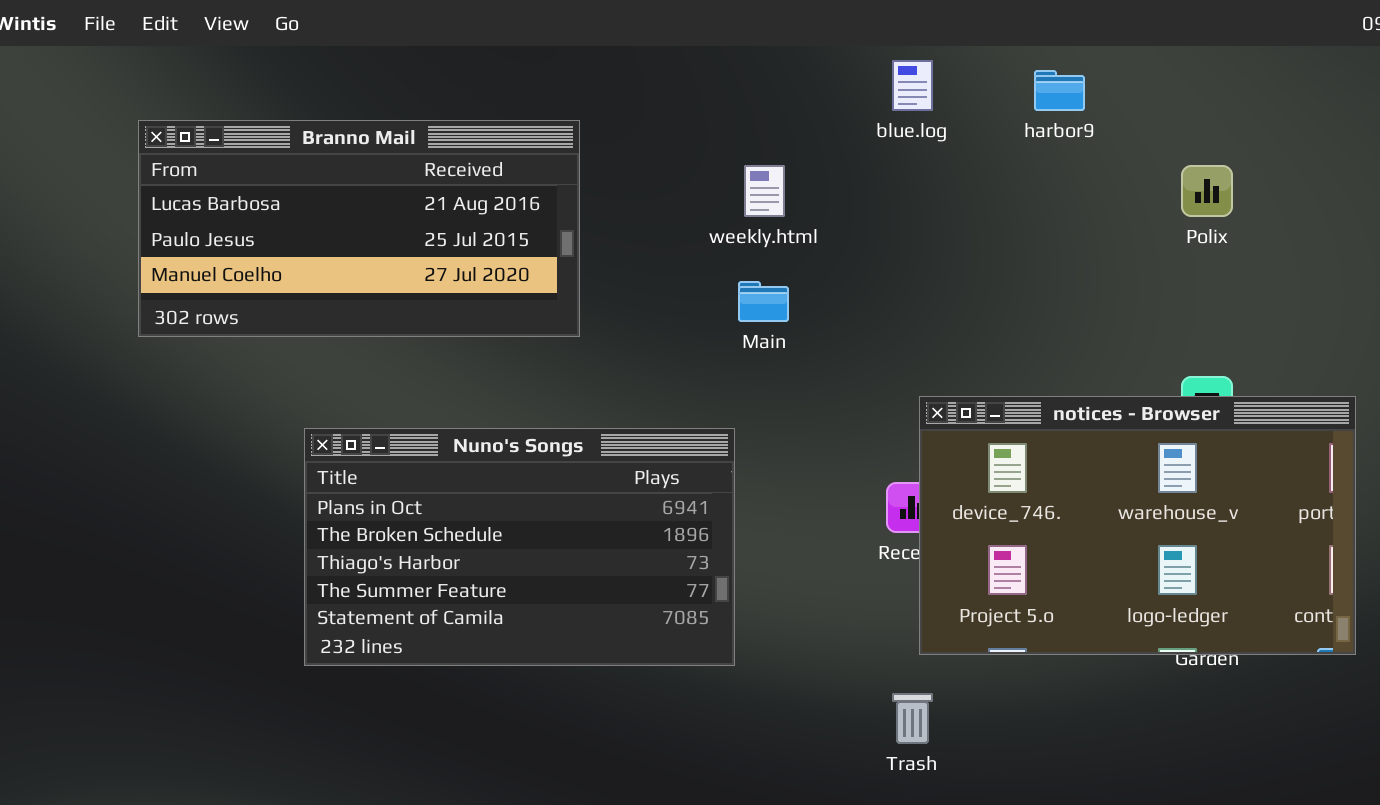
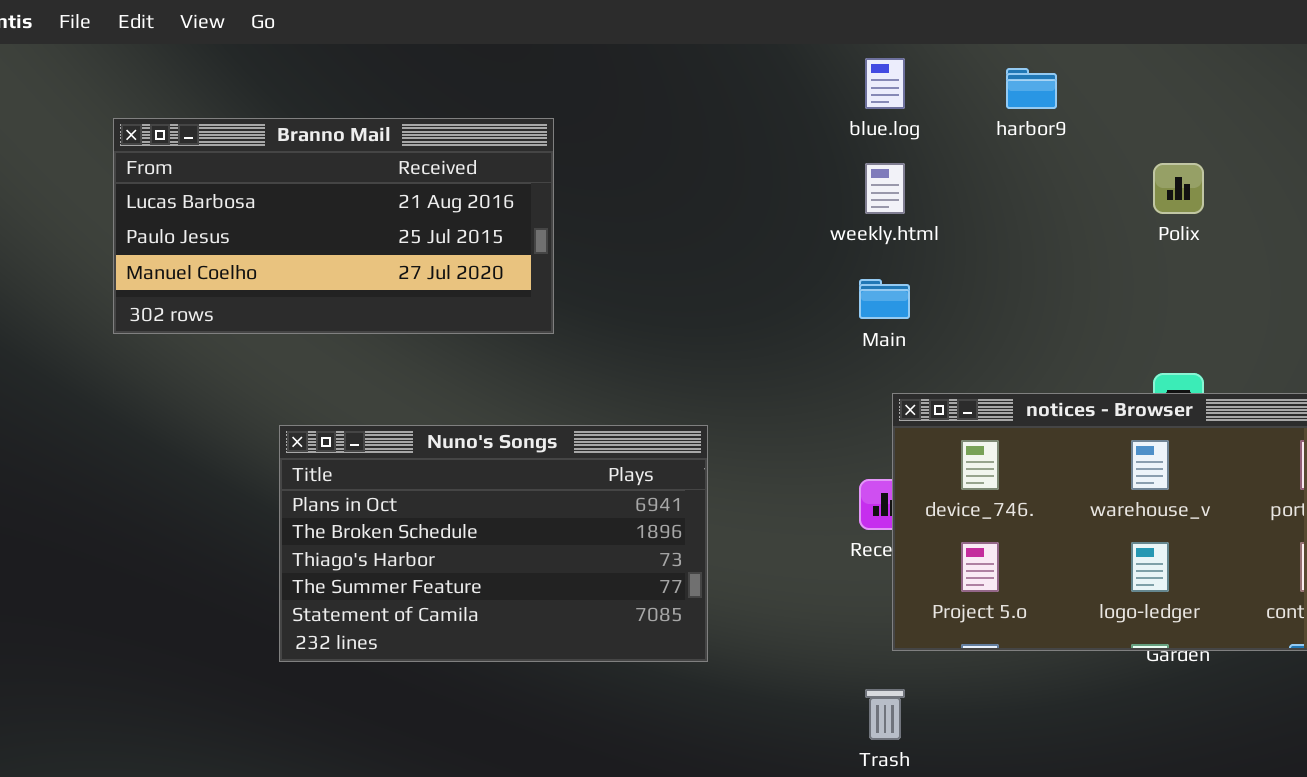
weekly.html: [744,165,785,217] -> [865,163,905,214], moved
Main: [738,281,789,322] -> [859,279,910,319], moved

